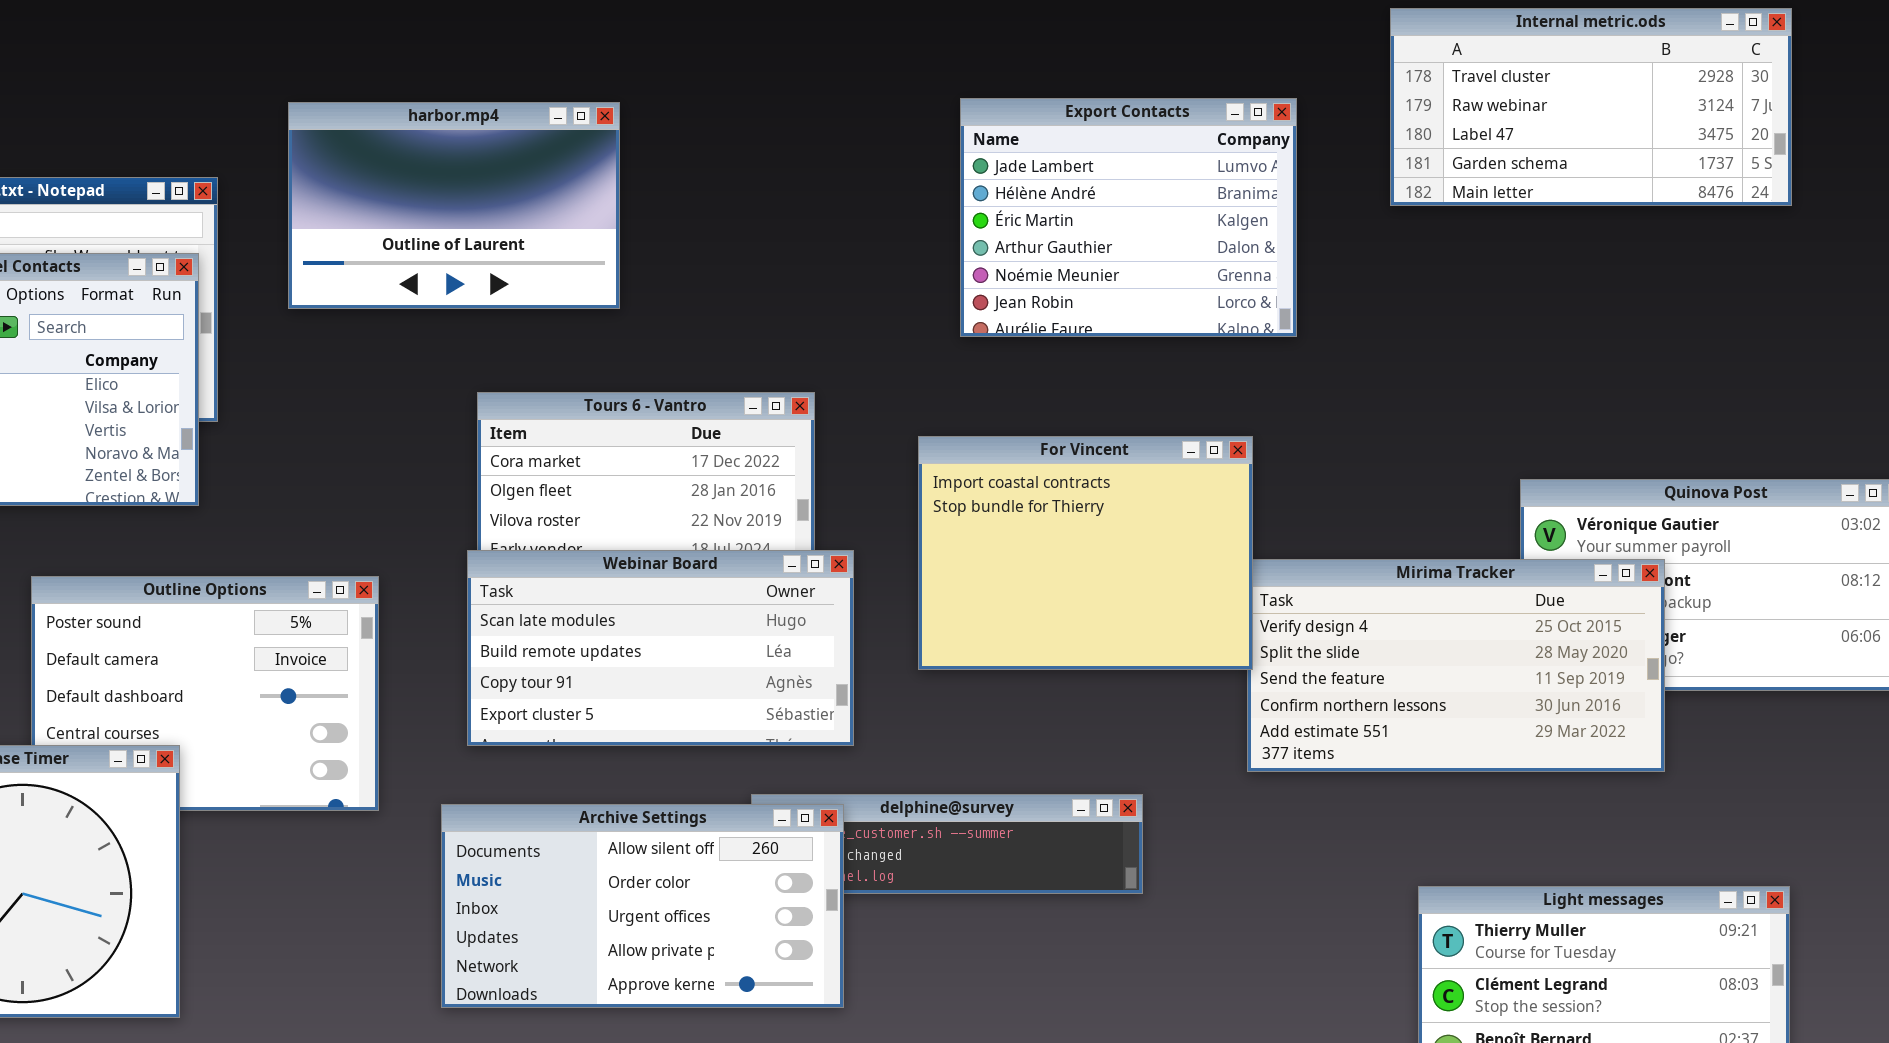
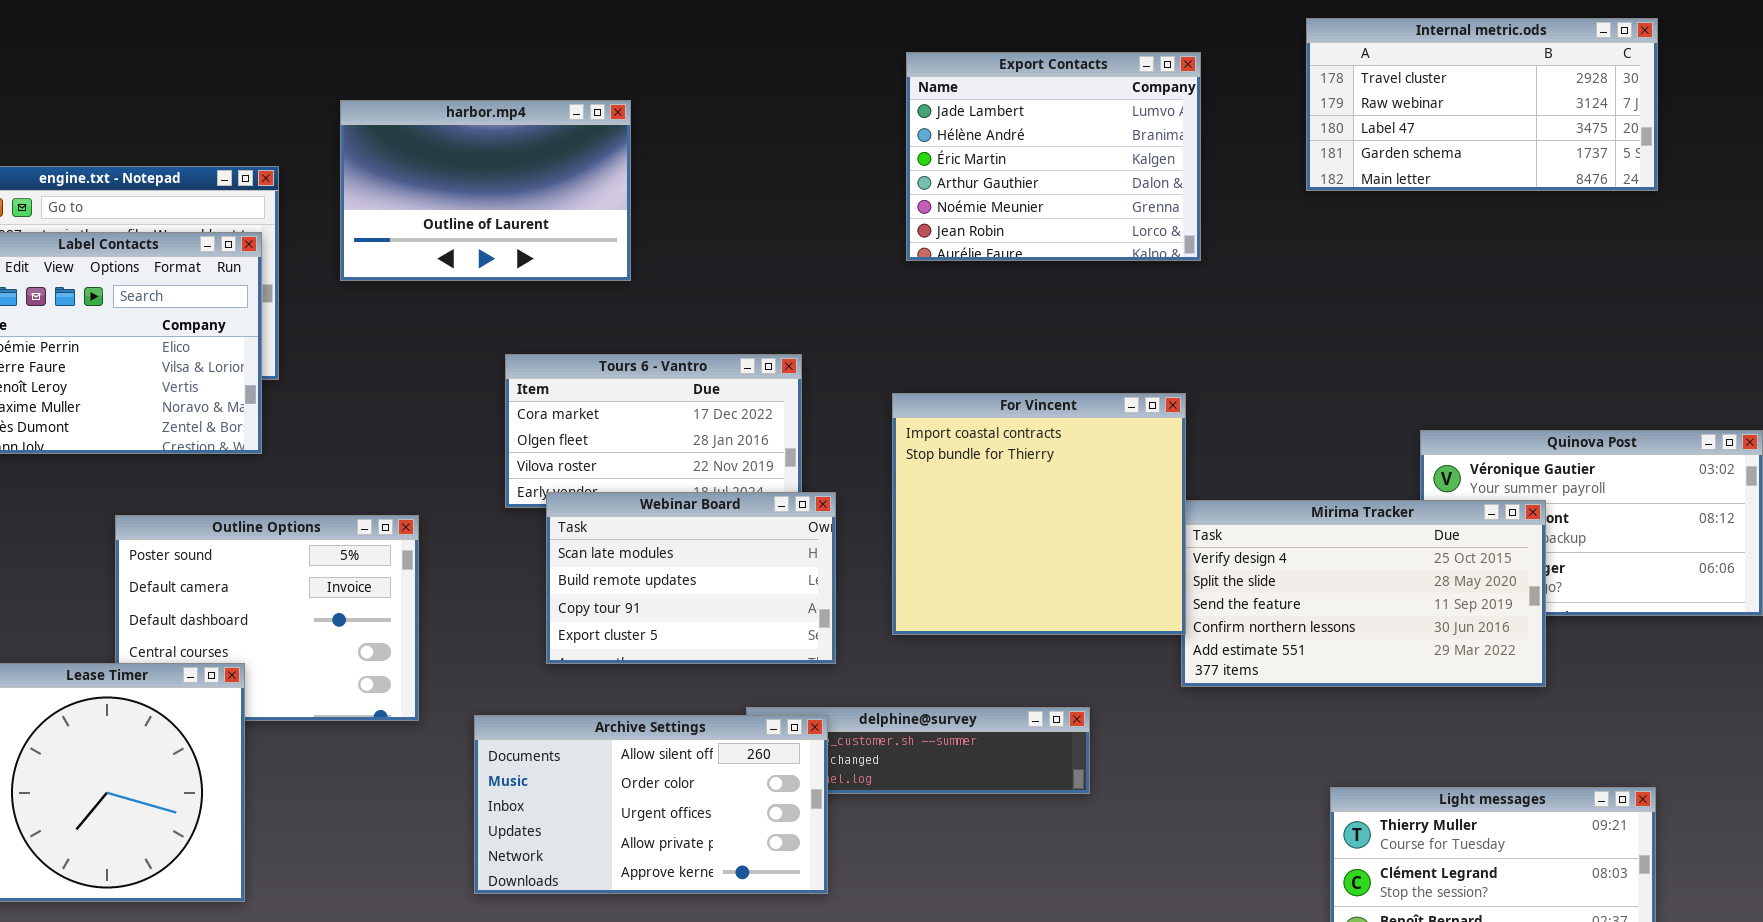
Export Contacts: [960,98,1297,337] -> [906,52,1201,261], moved
For Vincent: [918,436,1253,670] -> [892,393,1186,635], resized
Webinar Board: [467,550,854,746] -> [546,492,836,664], resized

